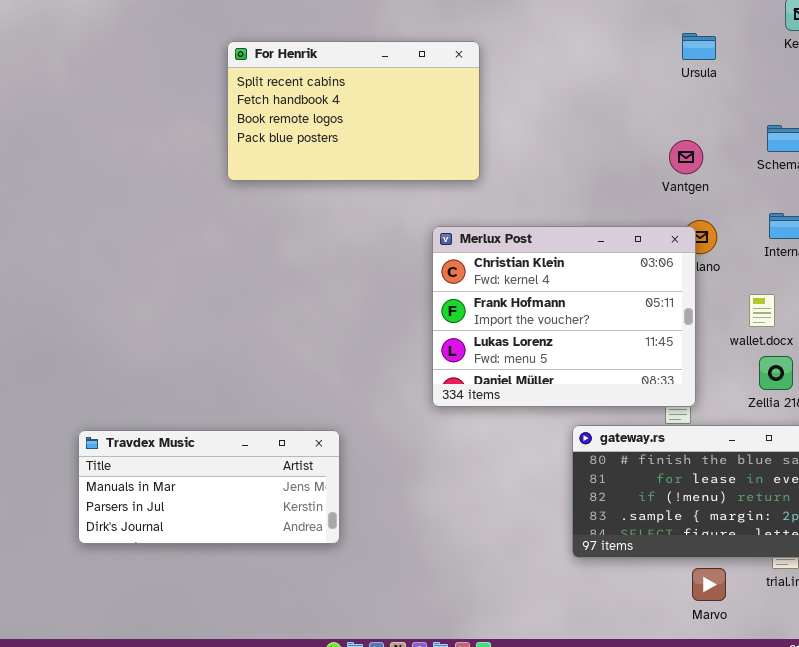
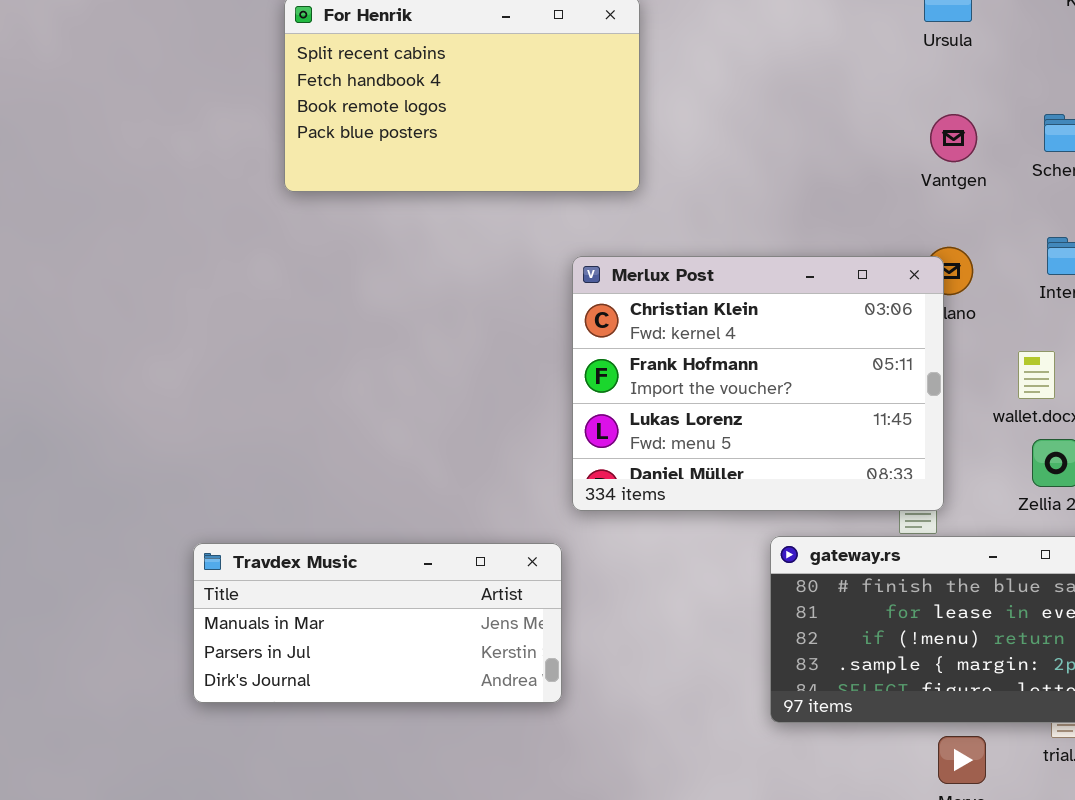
Vantgen: [669,140,703,174] -> [930,114,977,162], moved
Travdex Music: [78,430,340,544] -> [193,543,562,703], moved

